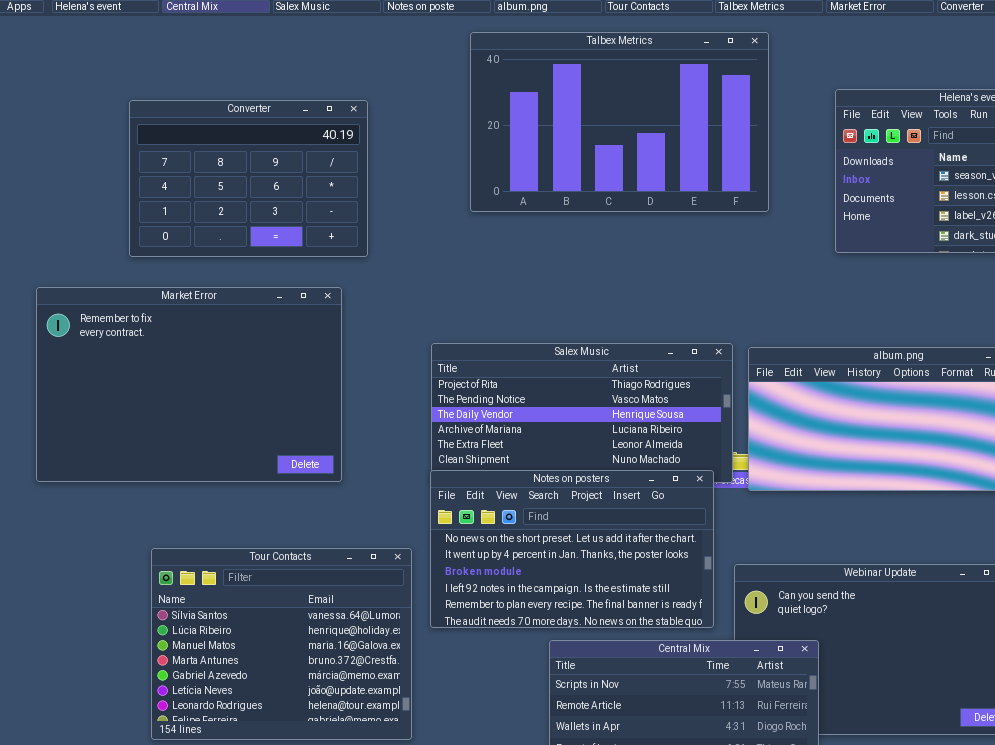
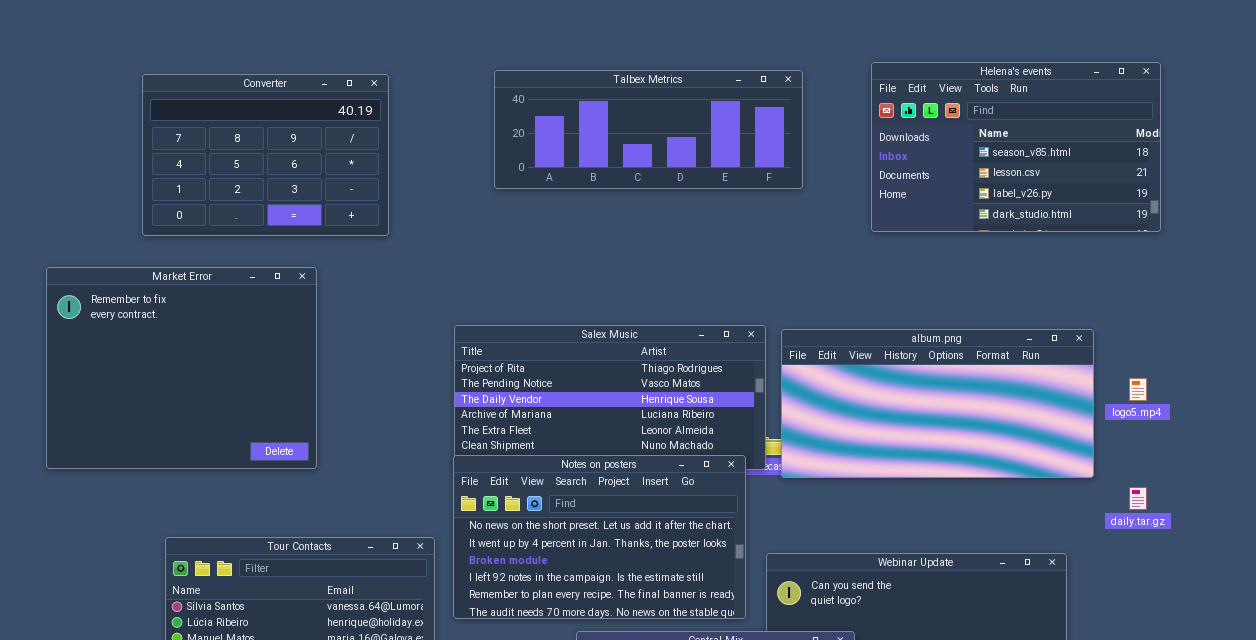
Talbex Metrics: [470,32,769,212] -> [494,70,803,189], resized
Market Error: [36,287,342,482] -> [46,267,317,469], resized

